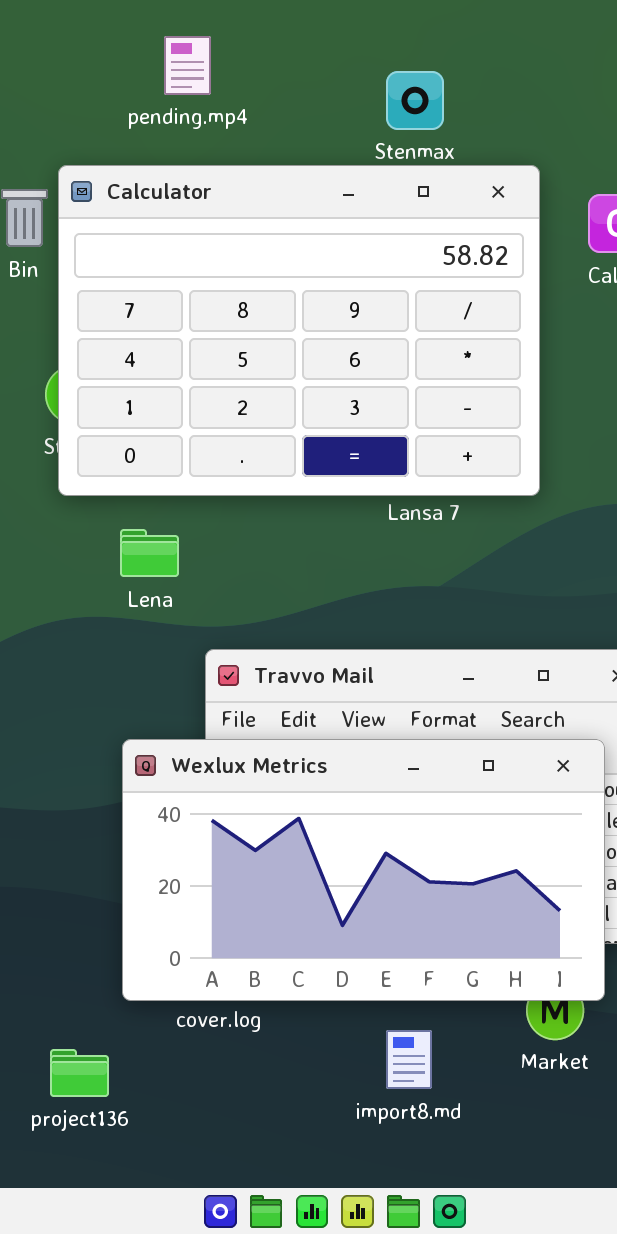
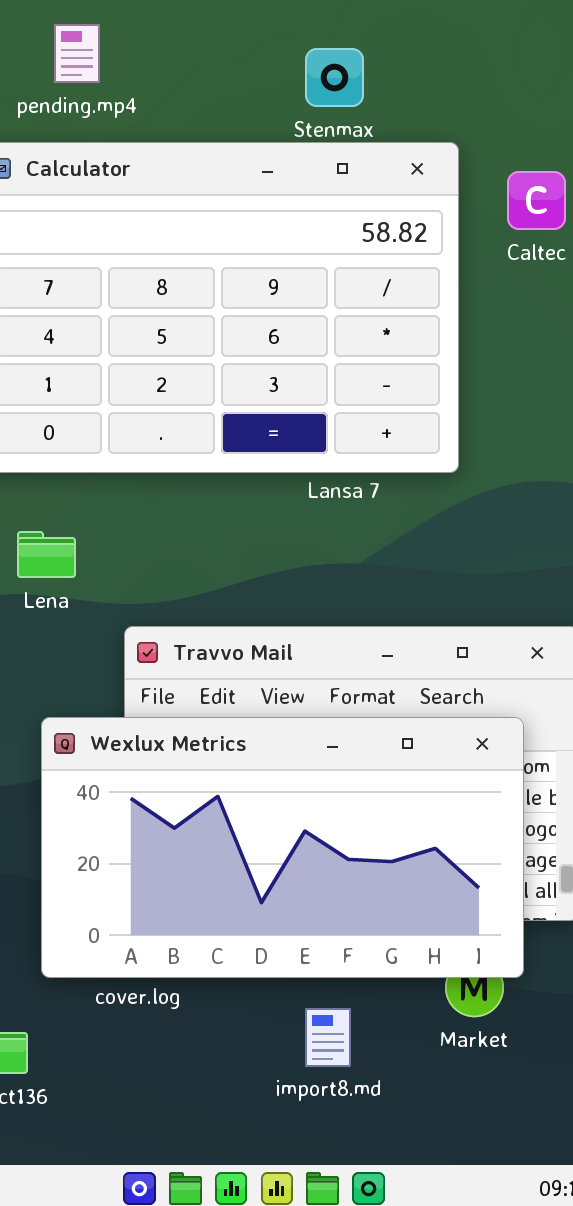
pending.mp4: [164,36,211,95] -> [54,24,100,83], moved
Lena: [120,529,179,577] -> [17,531,76,578], moved

